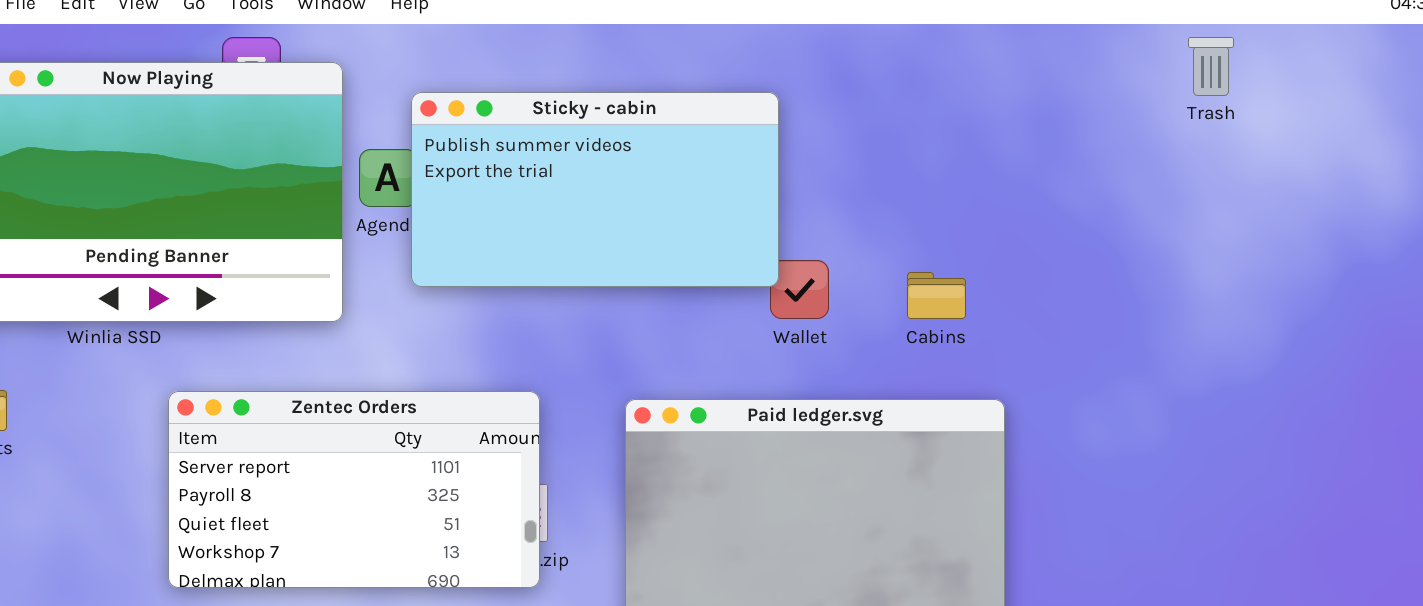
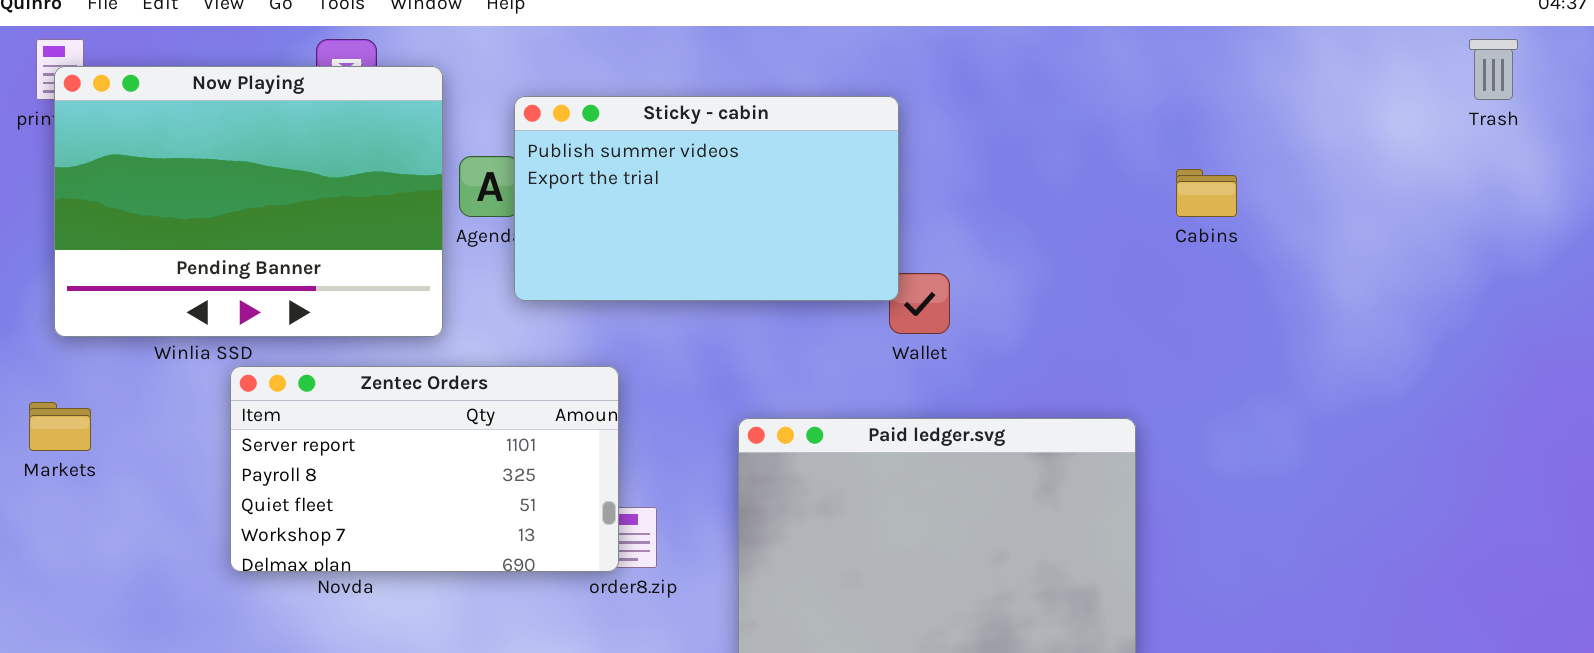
Trash: [1188,37,1234,96] -> [1469,39,1518,100], moved
Cabins: [907,272,966,319] -> [1176,169,1237,217], moved
Zentec Orders: [168,391,540,588] -> [230,366,619,572], moved

